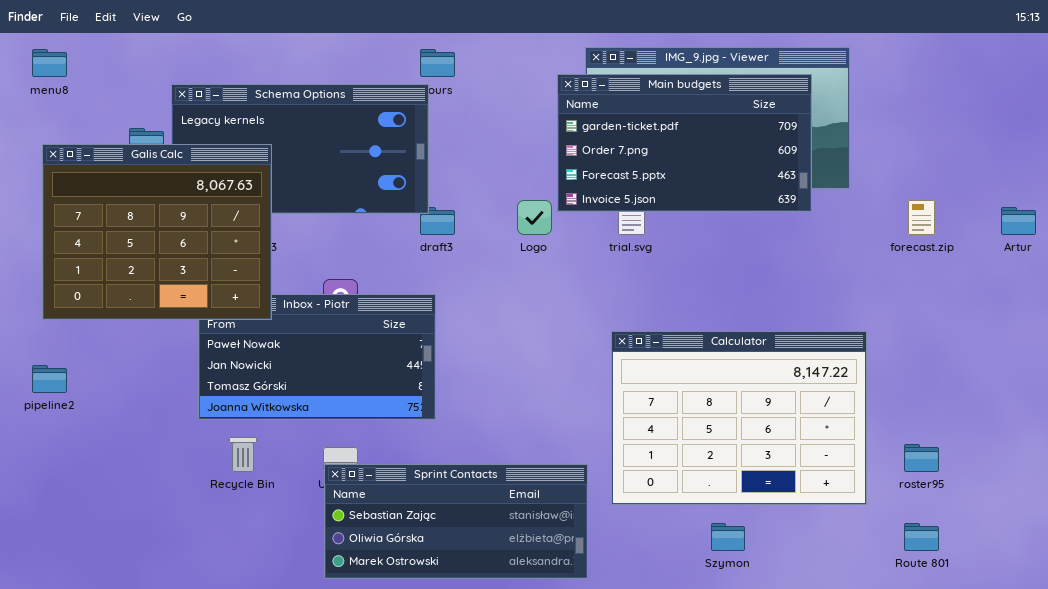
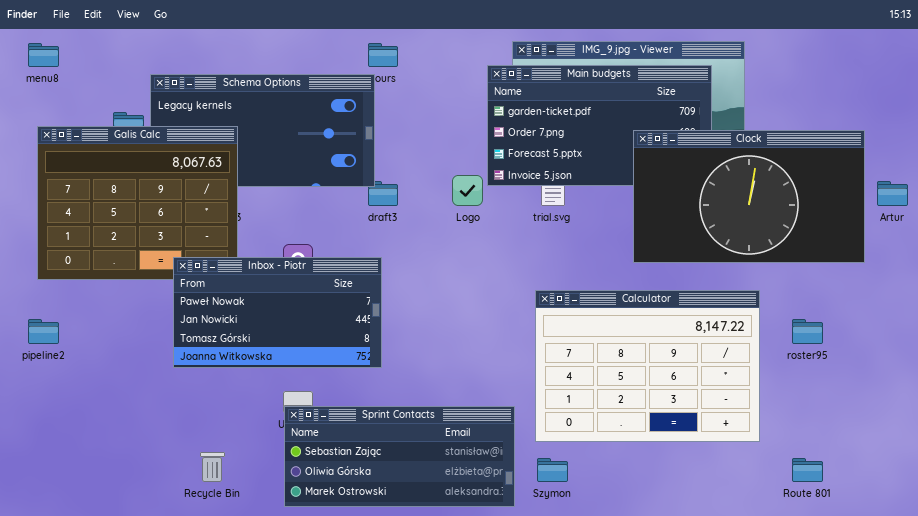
Clock: none -> [633,130,865,263], opened
Inbox - Piotr: [198,294,436,420] -> [173,257,382,368], raised
Recycle Bin: [229,437,257,472] -> [200,452,225,482], moved
roster95: [904,444,939,472] -> [792,319,823,344], moved
Szymon: [711,523,745,551] -> [537,458,568,482], moved

